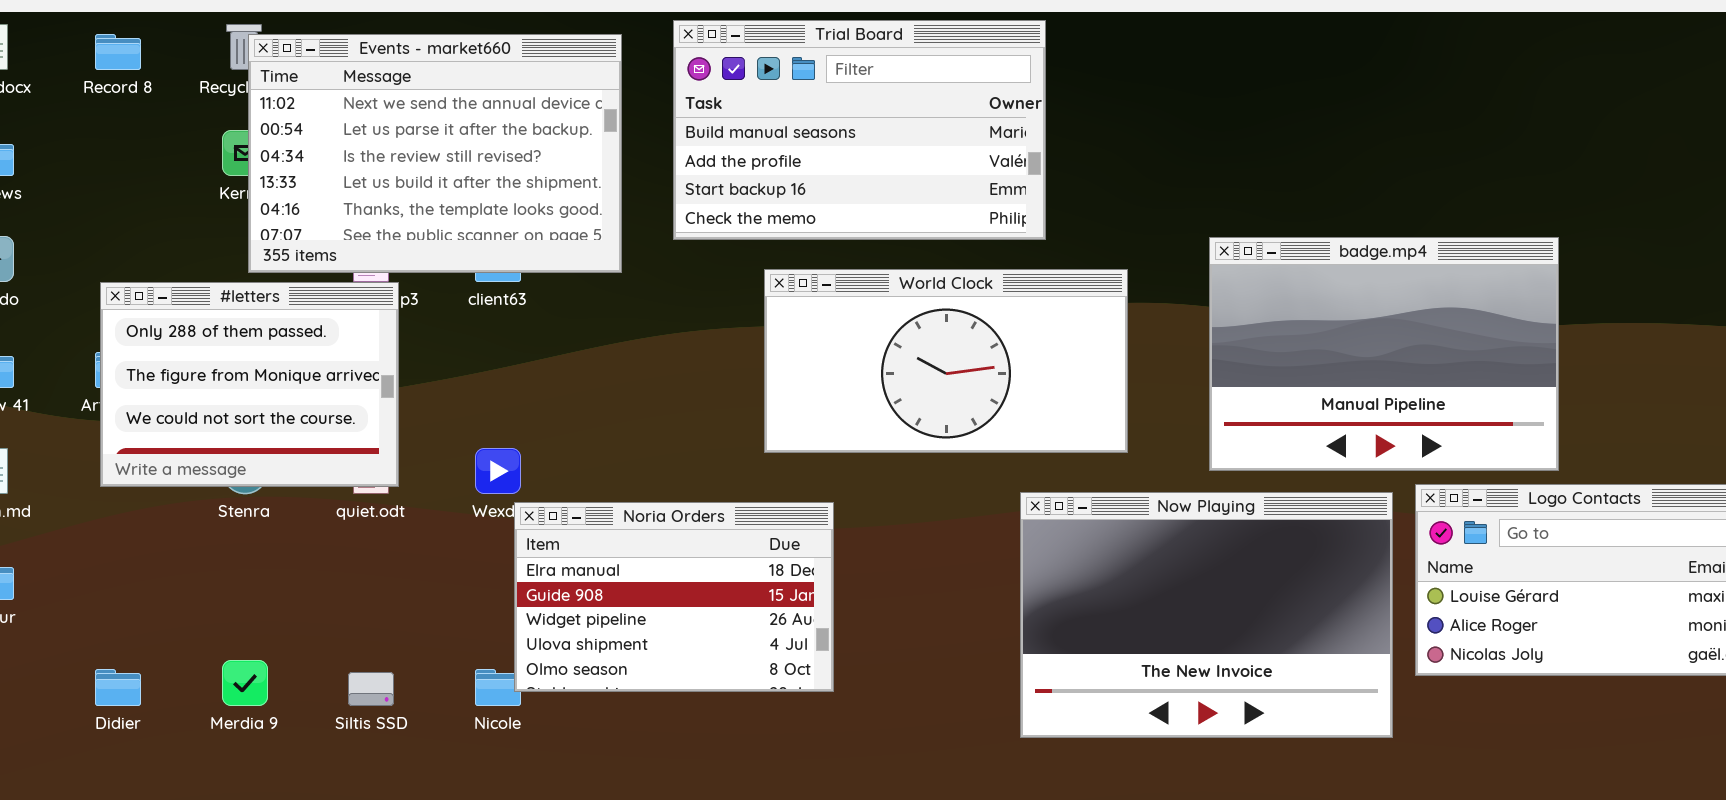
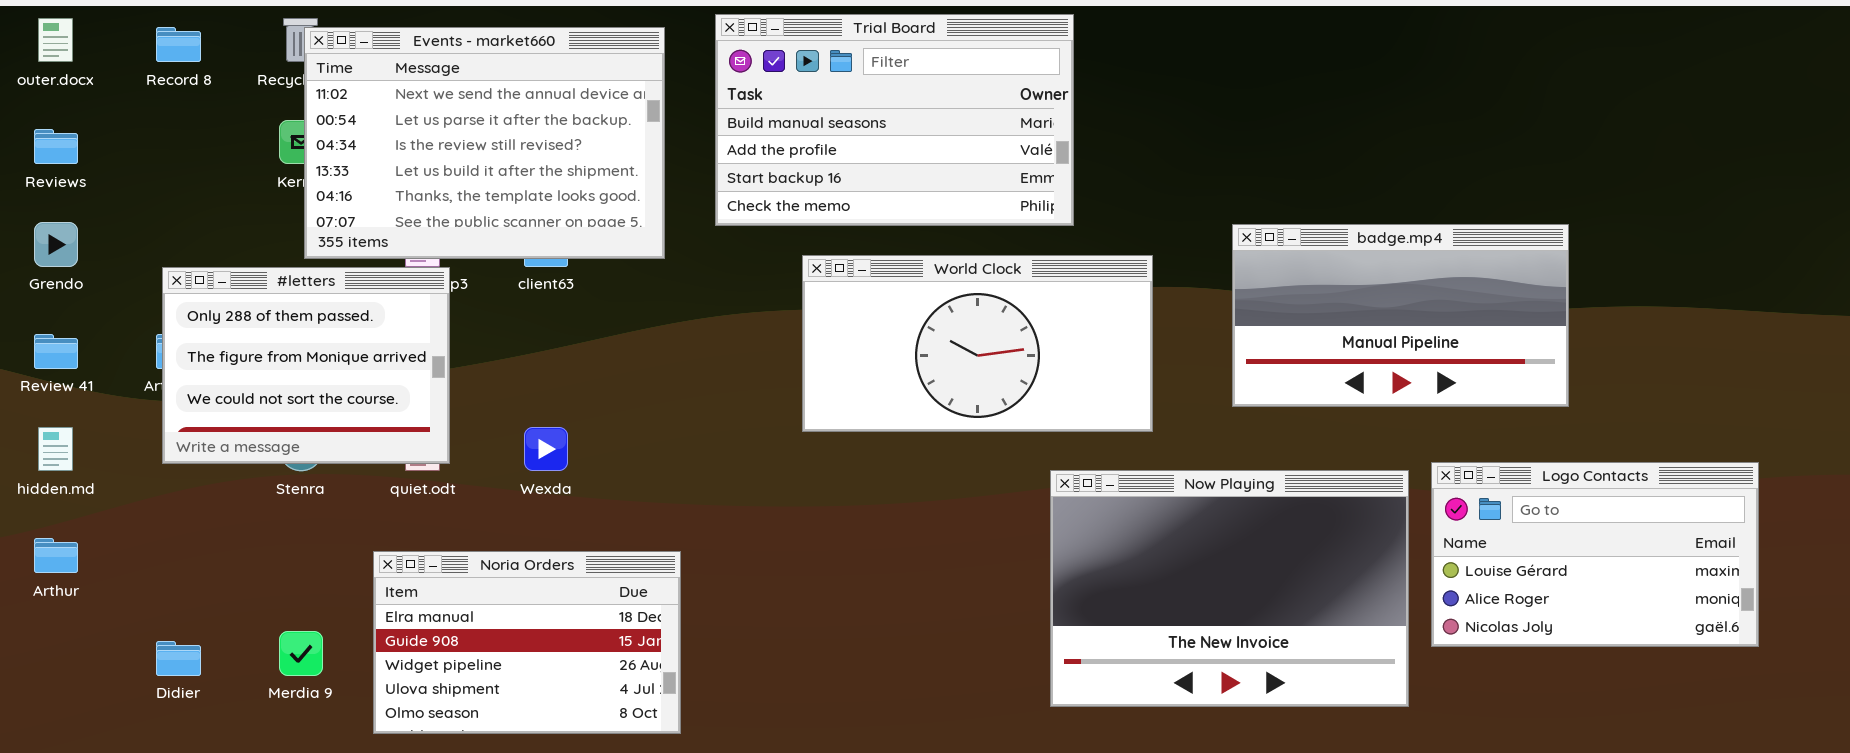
badge.mp4: [1209,237,1559,471] -> [1232,224,1569,407], resized
Noria Orders: [514,502,834,692] -> [373,551,681,734], moved

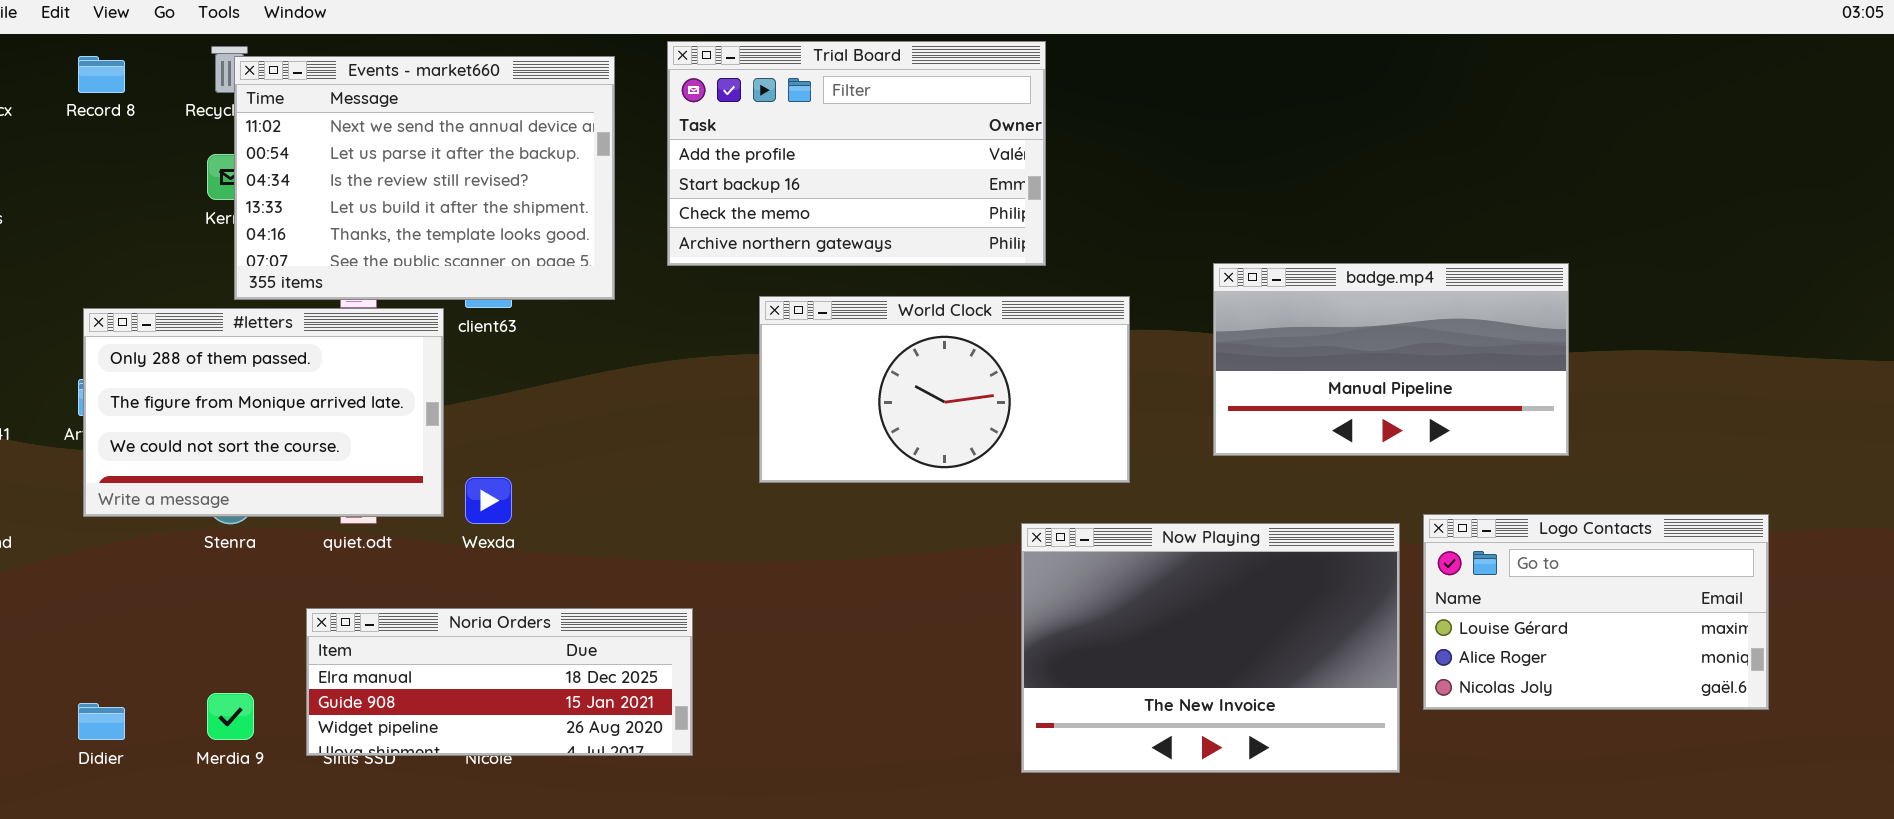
Trial Board: [715,14,1074,226] -> [667,41,1046,266], scrolled down 1 row
#letters: [162,267,450,464] -> [83,308,444,517], resized
Noria Orders: [373,551,681,734] -> [306,608,693,756], resized

